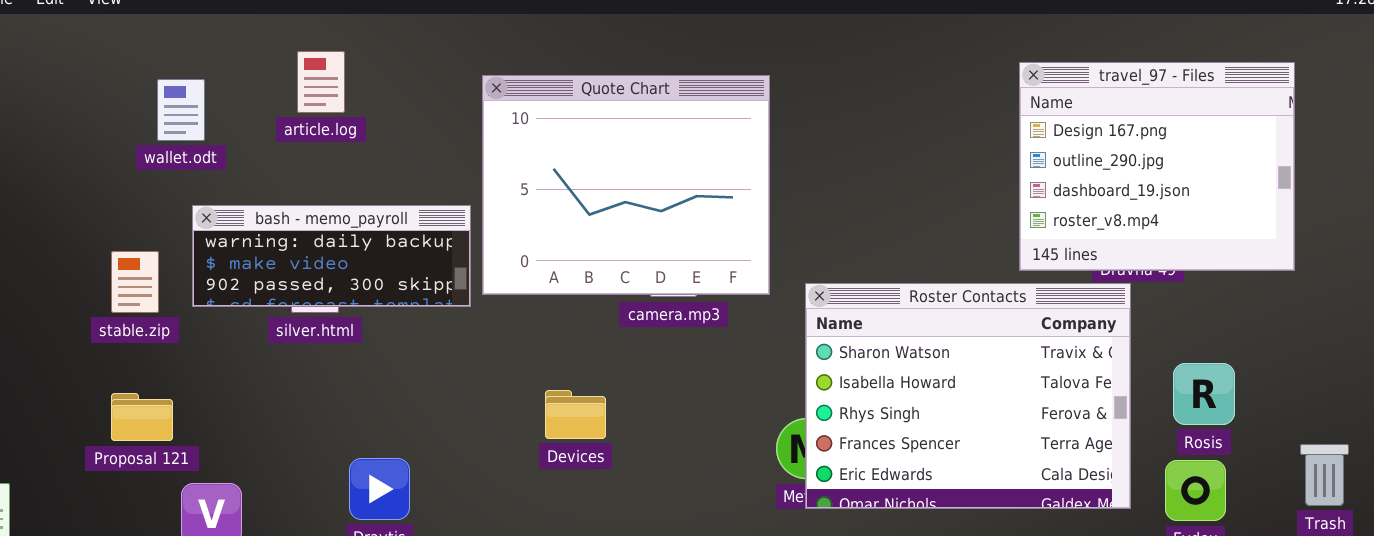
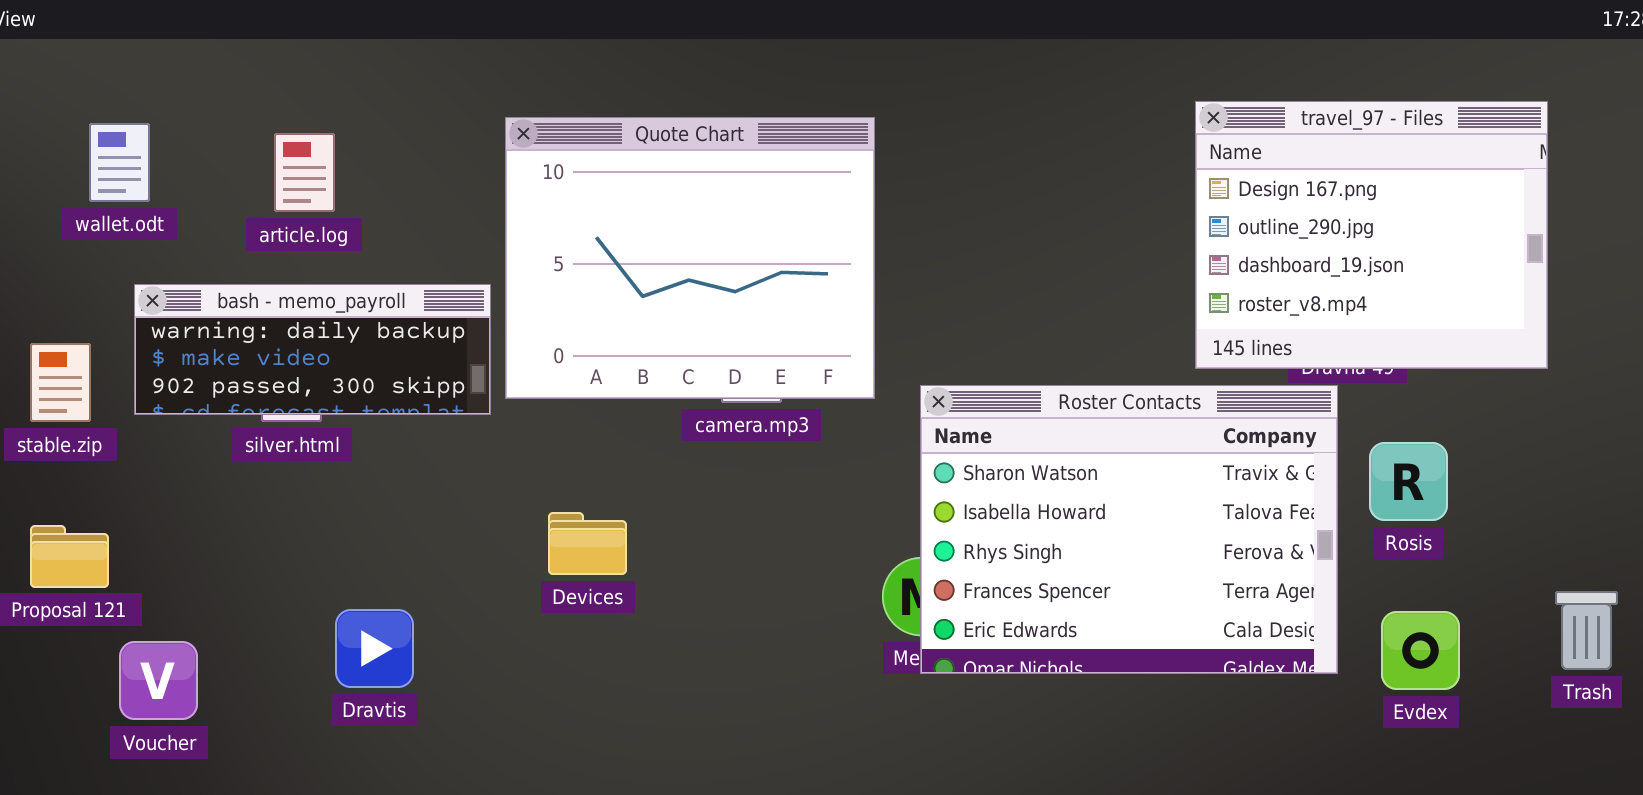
article.log: [297,51,345,113] -> [274,133,335,212], moved
Rosis: [1173,363,1235,425] -> [1369,442,1448,521], moved
Devices: [545,390,606,439] -> [548,512,627,575], moved

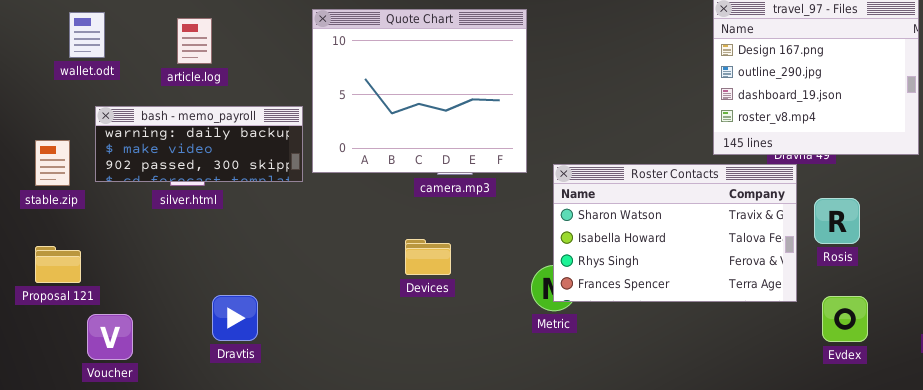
Roster Contacts: [920,385,1338,674] -> [553,164,797,302], resized
Devices: [548,512,627,575] -> [405,239,451,275], moved

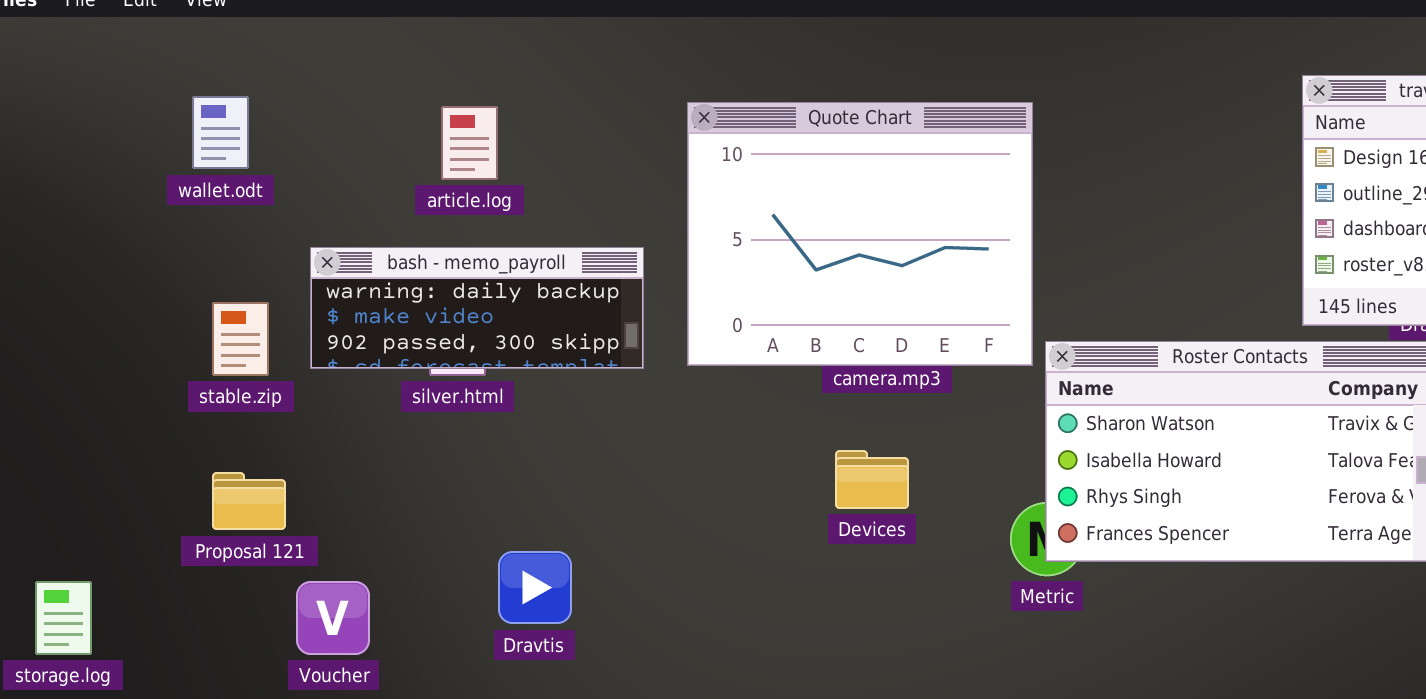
Quote Chart: [312,9,527,173] -> [687,102,1033,366], moved
wallet.odt: [69,12,105,58] -> [192,96,249,169], moved
Devices: [405,239,451,275] -> [835,450,909,509], moved

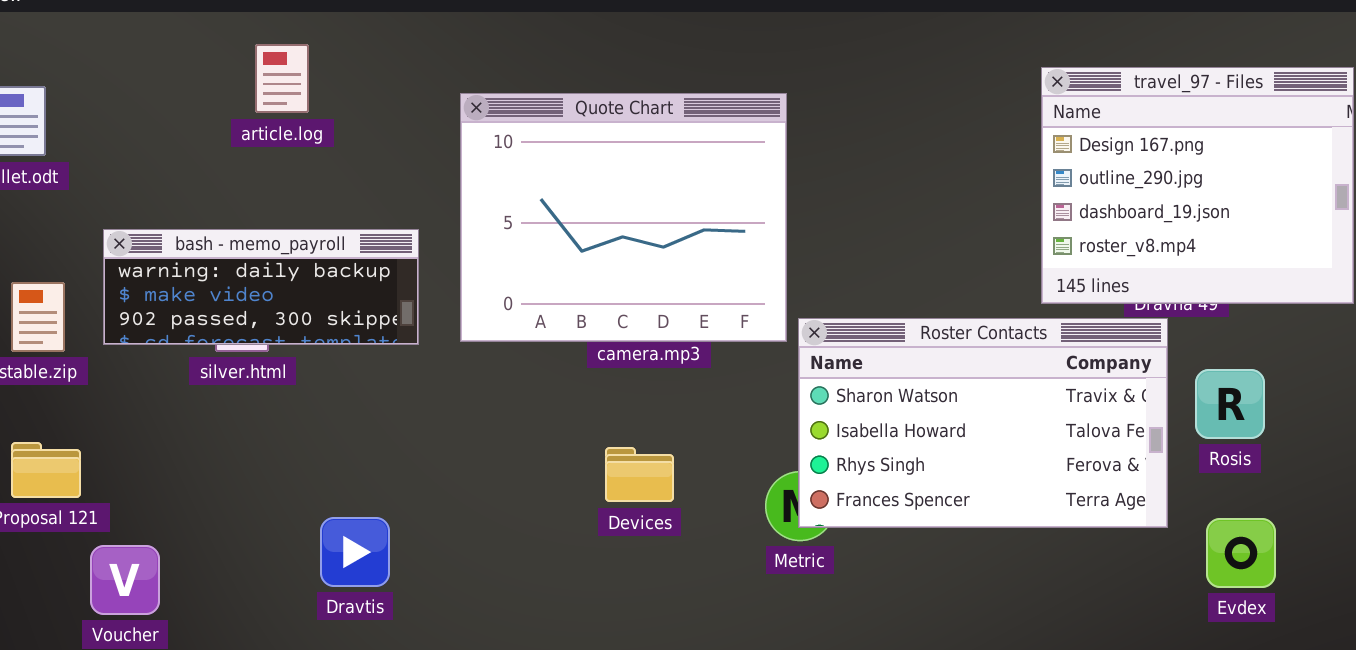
article.log: [441,106,498,180] -> [255,44,309,113], moved
Devices: [835,450,909,509] -> [605,447,674,502], moved
Dravtis: [498,551,572,624] -> [320,517,390,587], moved

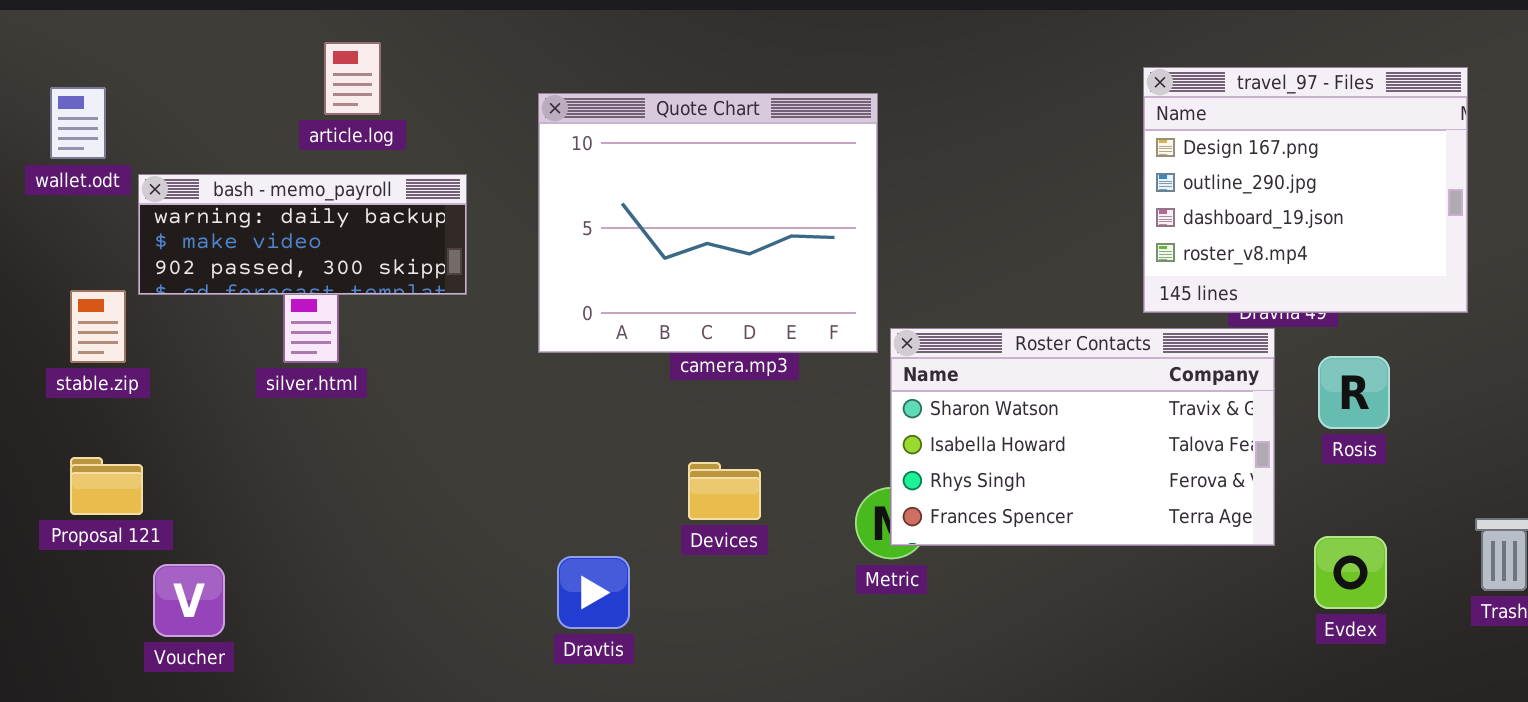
bash - memo_payroll: [103,229,419,345] -> [138,174,467,295], moved
Rosis: [1195,369,1265,439] -> [1318,356,1390,429], moved
Dravtis: [320,517,390,587] -> [557,556,630,629], moved

